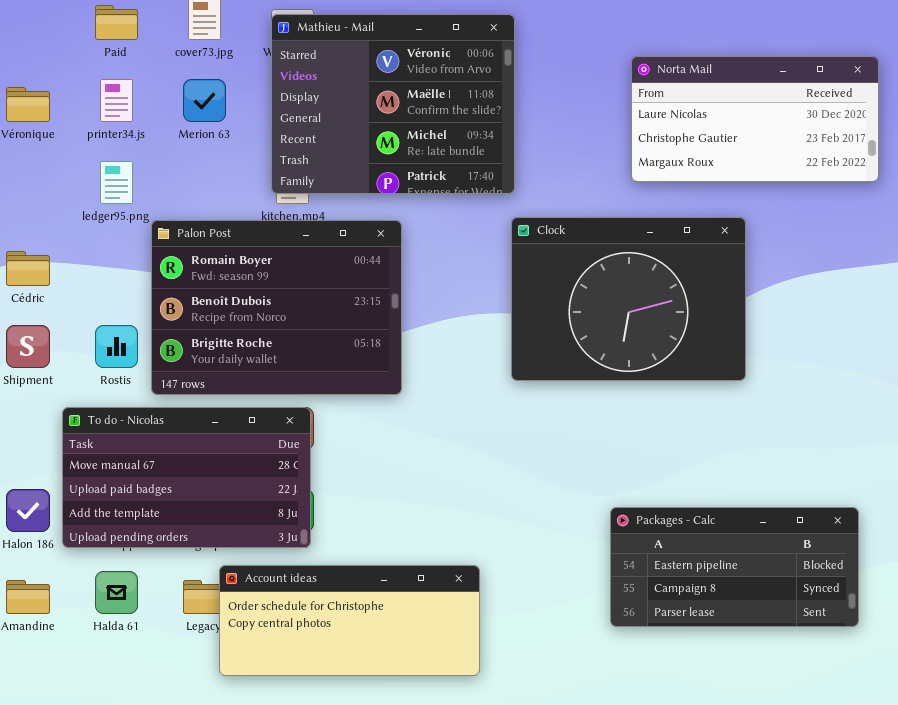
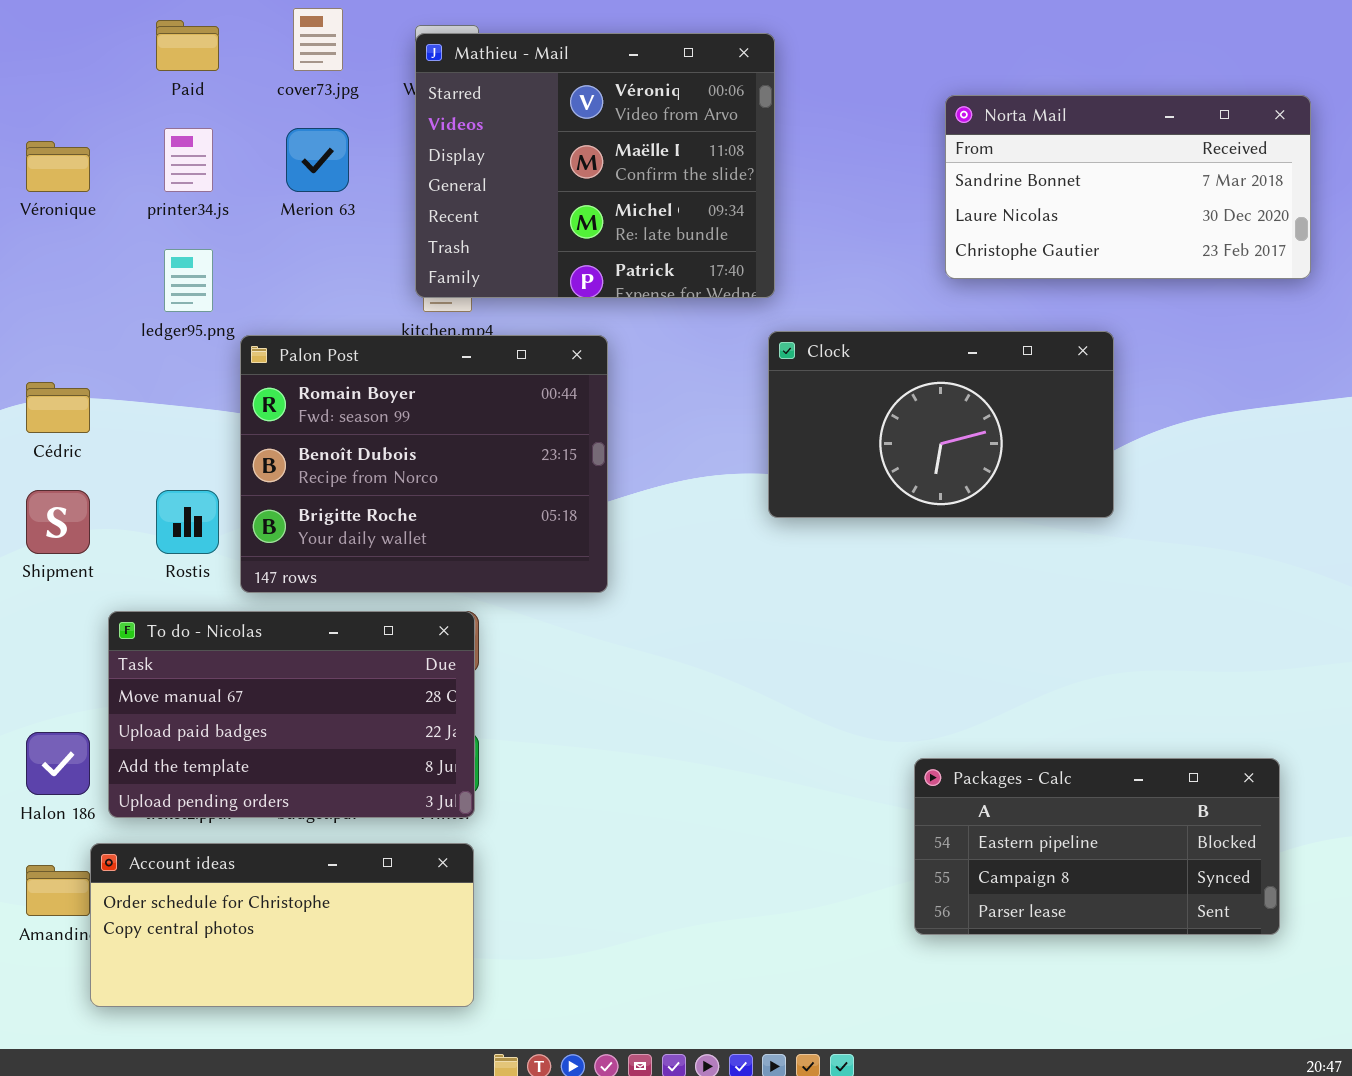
Norta Mail: [631,56,879,182] -> [945,95,1311,279], scrolled up 1 row
Clock: [511,217,746,381] -> [768,331,1114,518], resized
Account ideas: [219,565,480,676] -> [90,843,474,1007], moved

